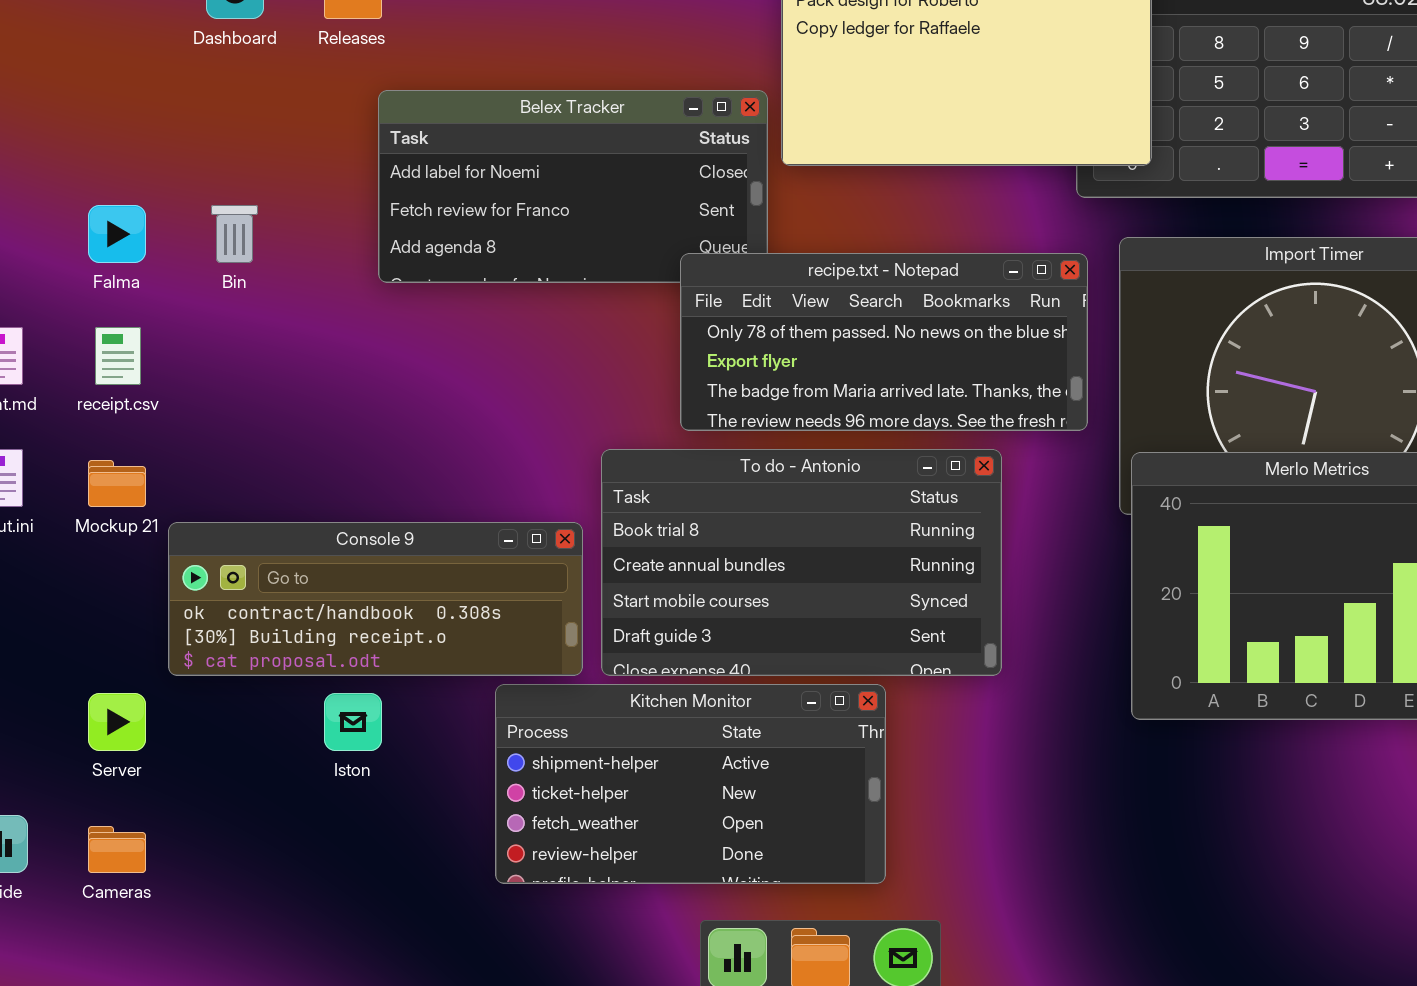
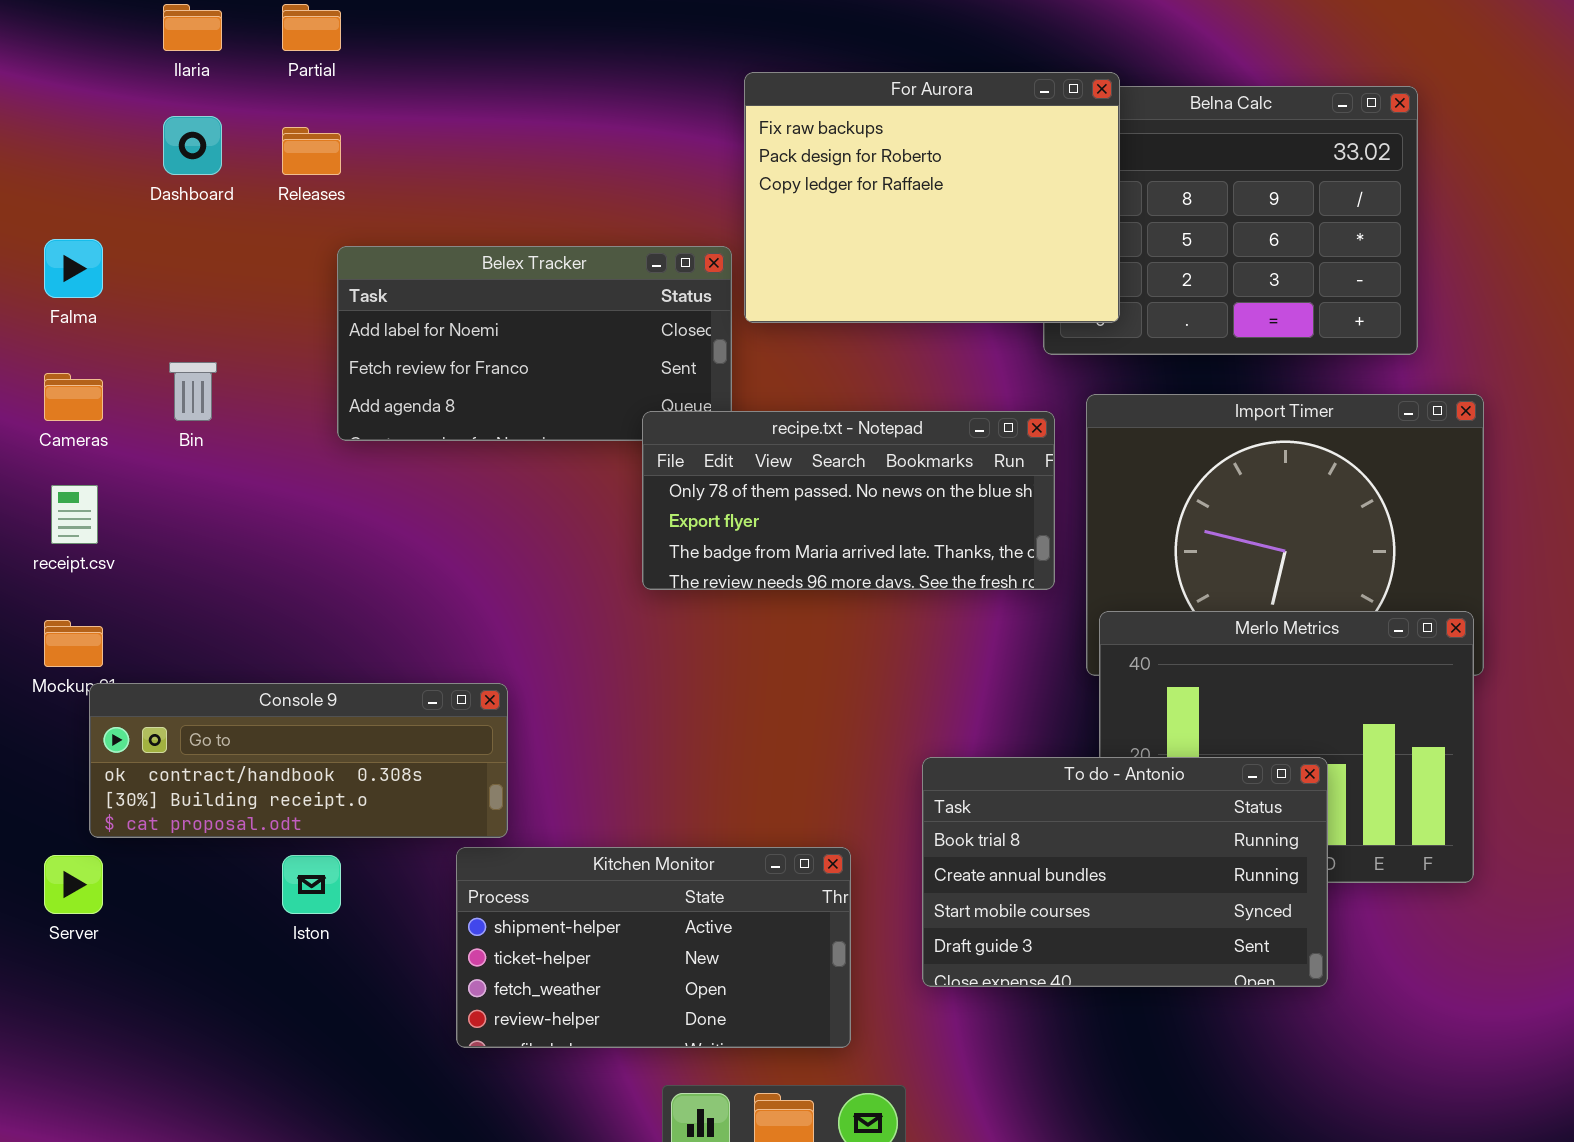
Falma: [88,205,146,263] -> [44,239,103,298], moved
To do - Antonio: [601,449,1002,676] -> [922,757,1328,987], moved
Console 9: [168,522,583,676] -> [89,683,508,838], moved
Cameras: [88,826,146,873] -> [44,373,103,421], moved

